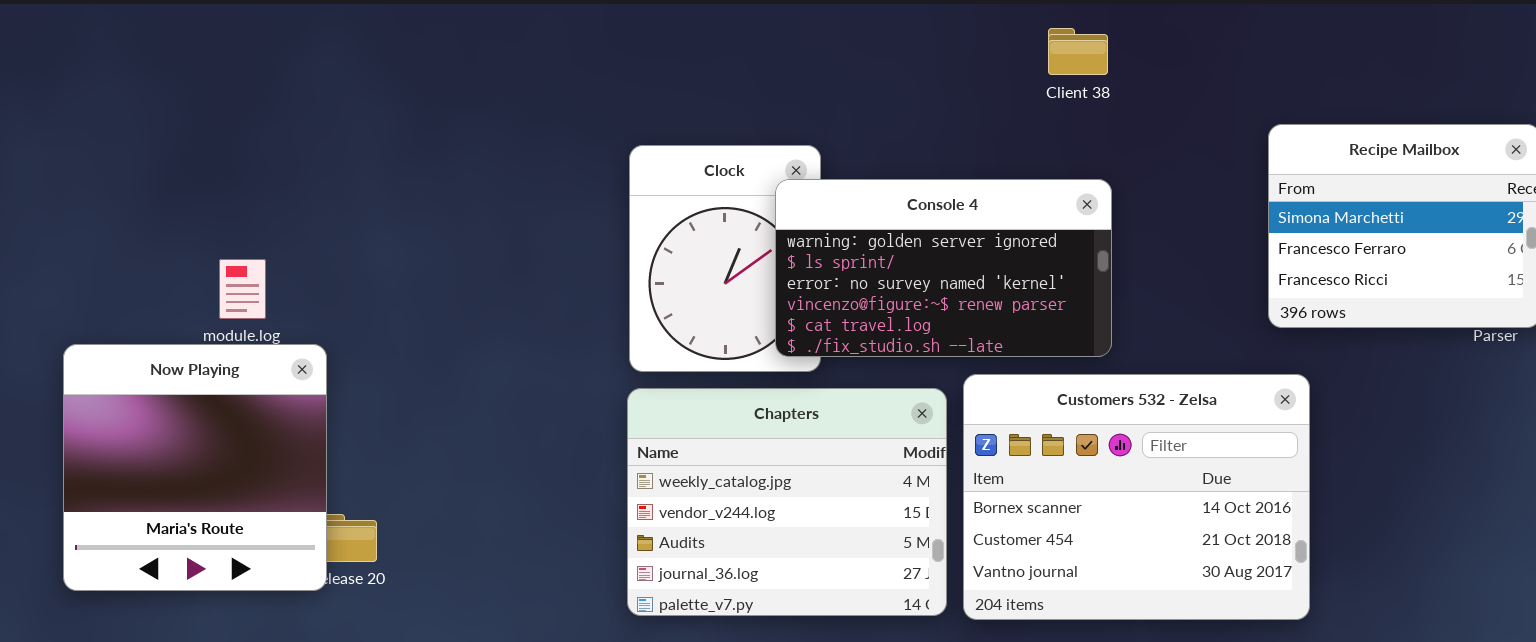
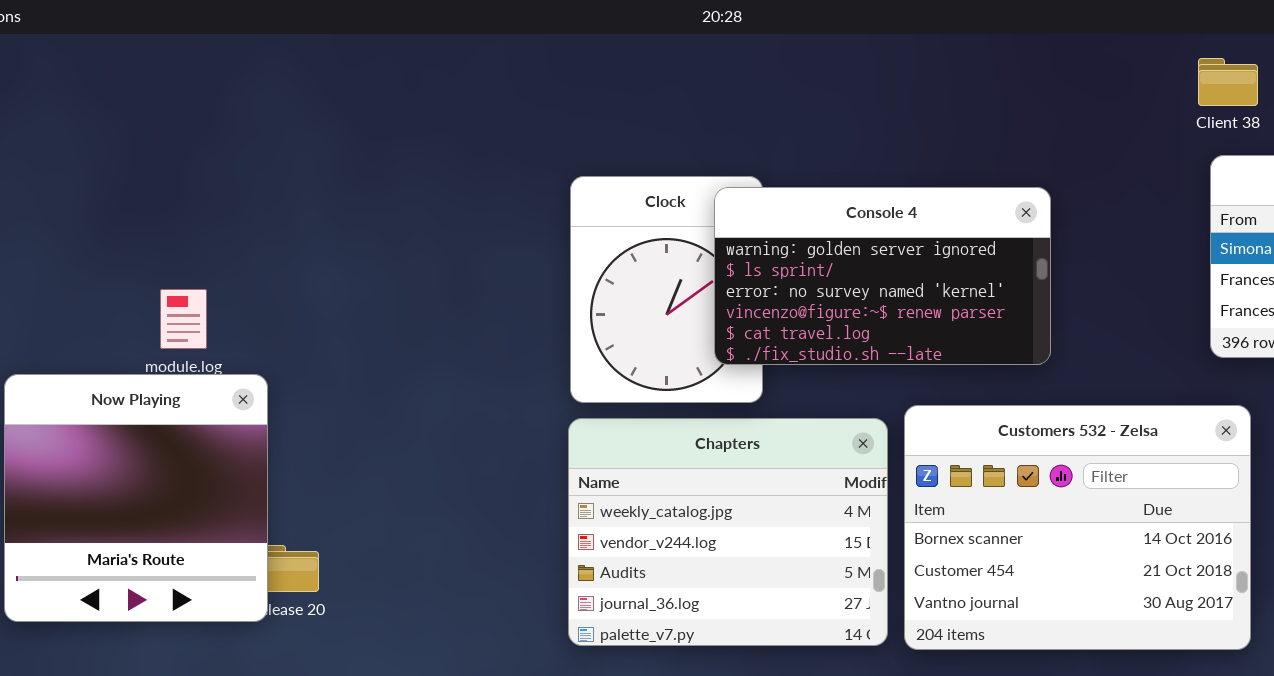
Client 38: [1048,28,1108,75] -> [1198,58,1258,106], moved
Console 4: [775,179,1112,357] -> [714,187,1051,365], moved

